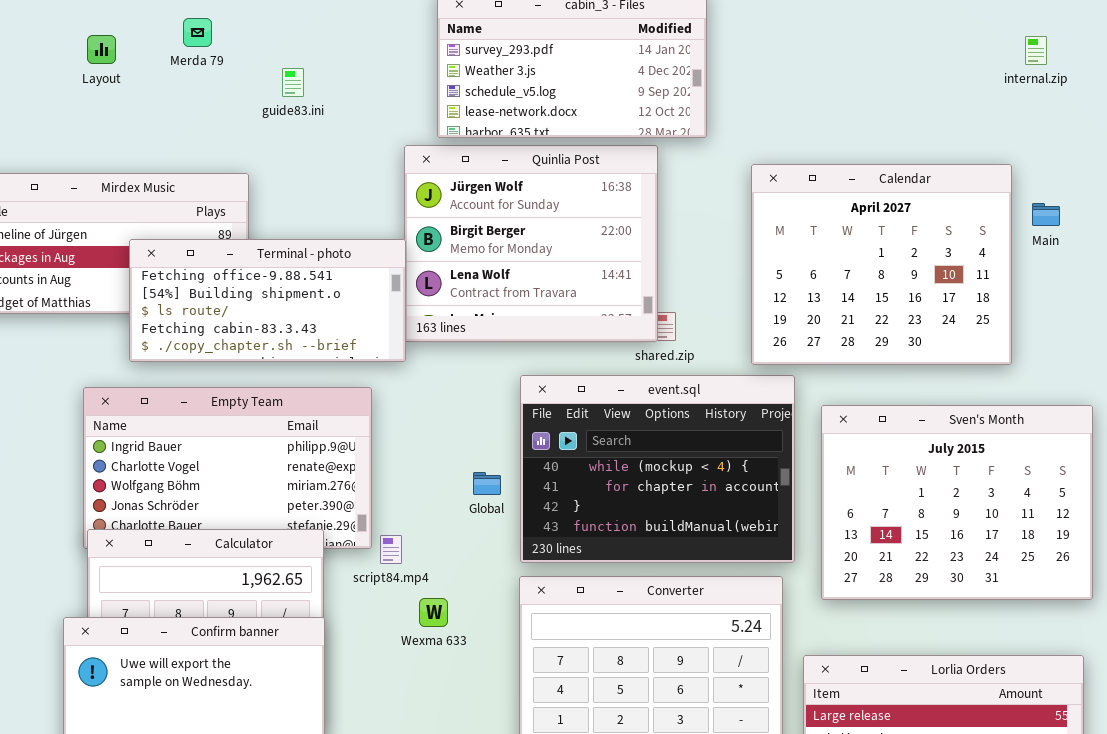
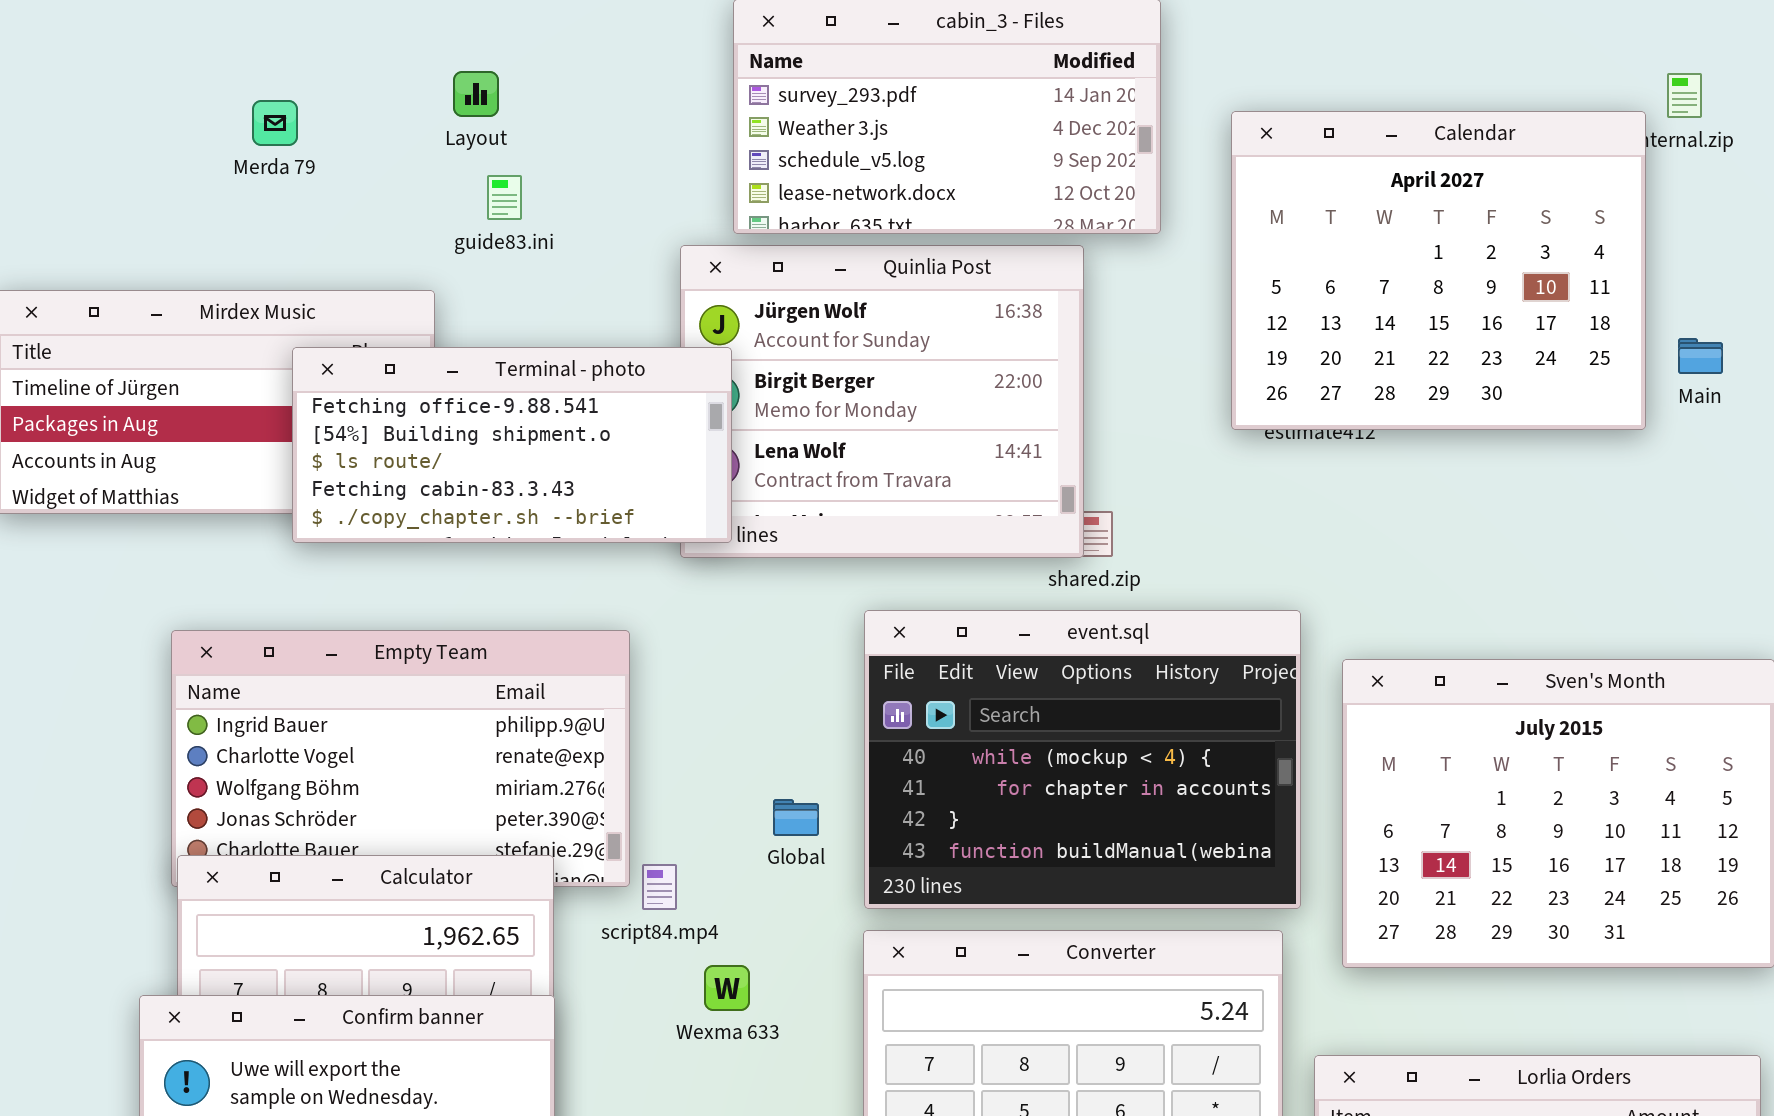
Merda 79: [183,18,212,47] -> [252,100,298,146], moved
Layout: [87,35,116,64] -> [453,71,499,117], moved
guide83.ini: [282,68,304,97] -> [487,175,522,220], moved
Calendar: [751,164,1012,365] -> [1231,111,1646,430], moved
Terminal - photo: [129,239,406,362] -> [292,347,732,543], moved
Global: [473,472,501,495] -> [773,799,819,836], moved

